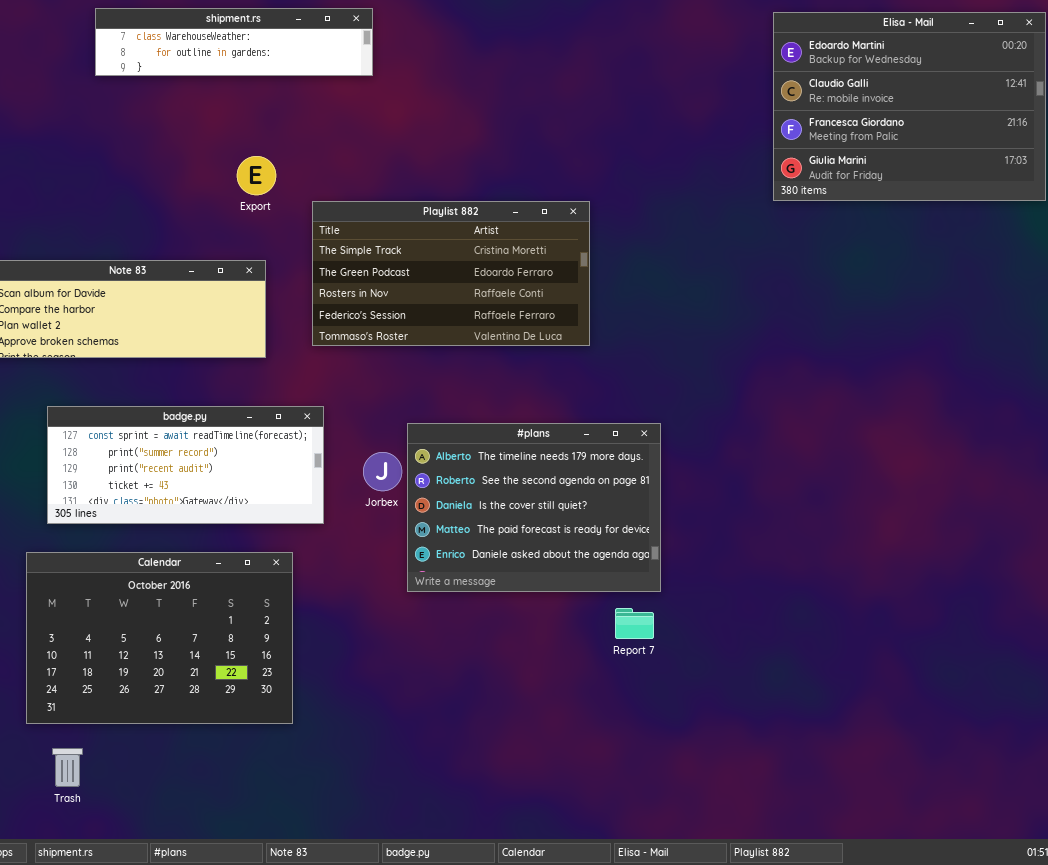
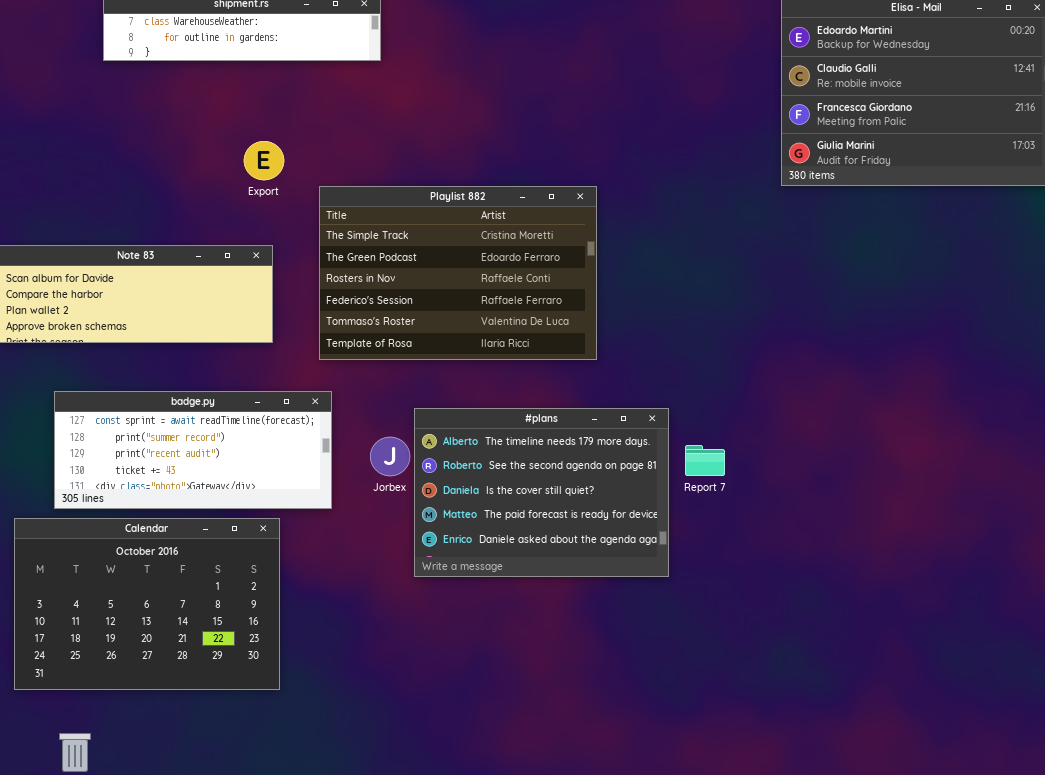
Playlist 882: [312,201,590,346] -> [319,186,597,360], resized
Calendar: [26,552,293,724] -> [14,518,280,690], moved
Report 7: [615,608,654,639] -> [685,445,725,476], moved

